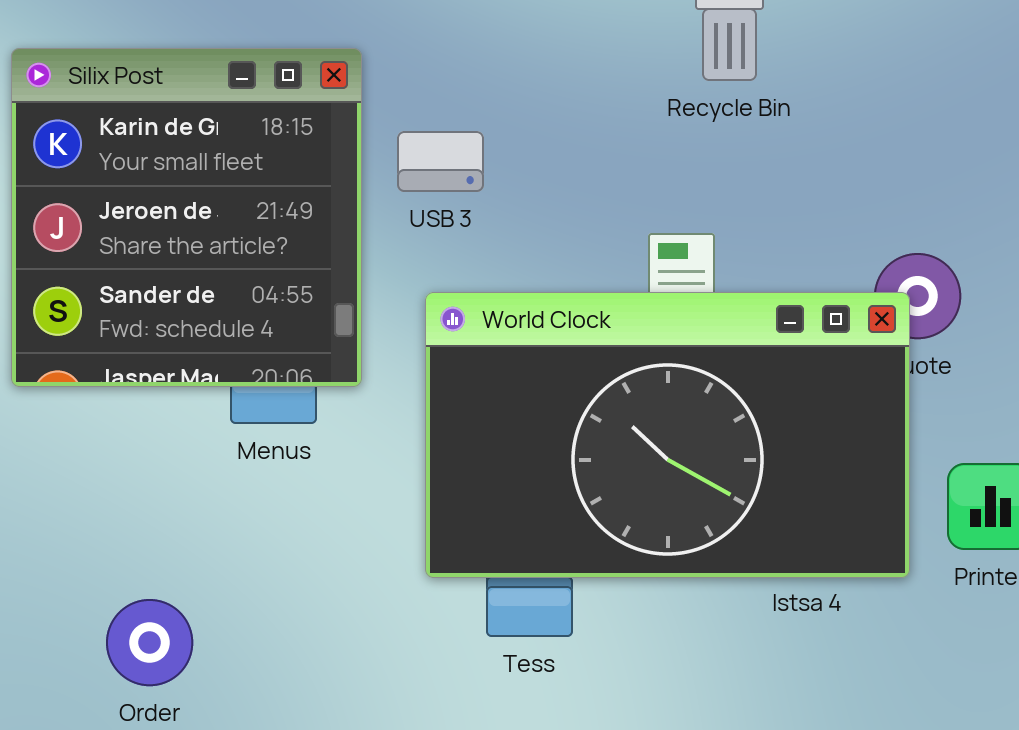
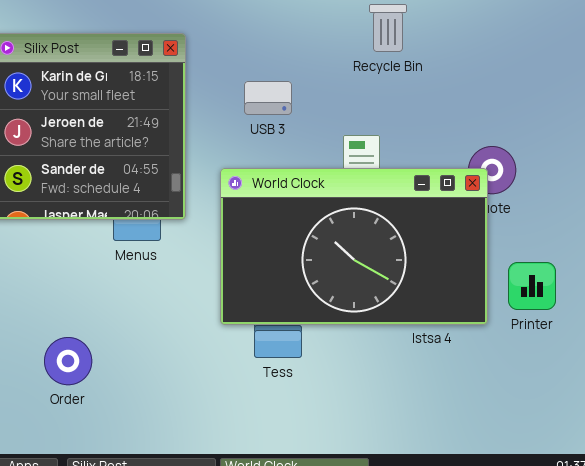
USB 3: [397,131,484,192] -> [244,81,292,115], moved

